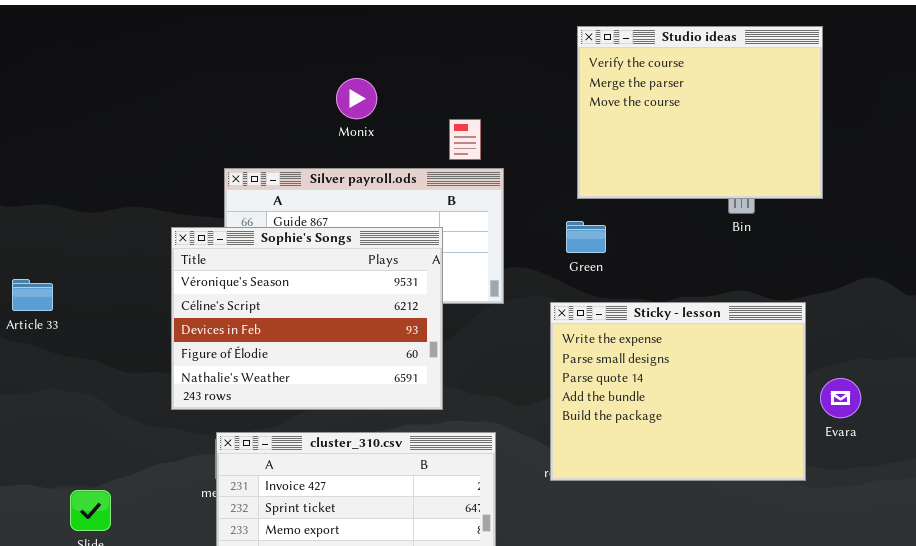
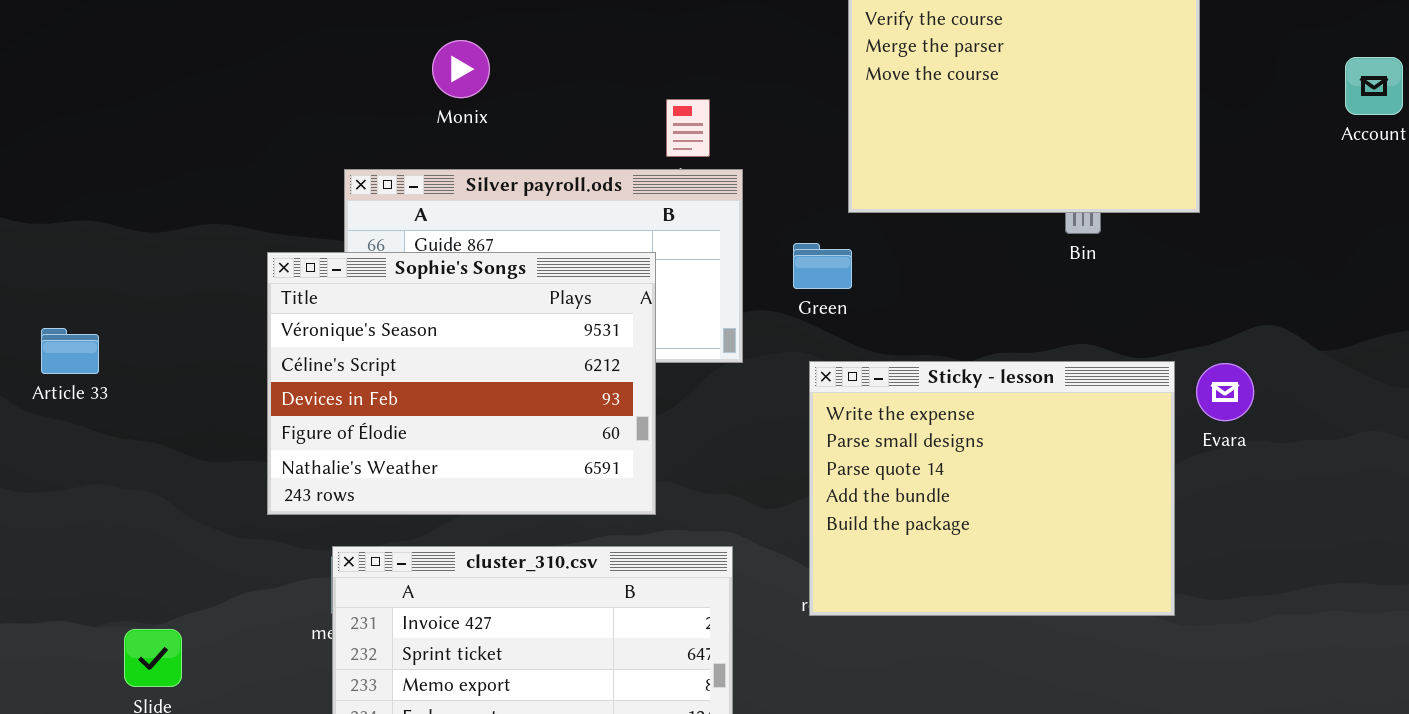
Monix: [336,78,377,119] -> [432,40,490,98], moved
Green: [566,221,606,253] -> [793,243,852,289], moved
Evara: [820,378,861,418] -> [1196,363,1254,421], moved

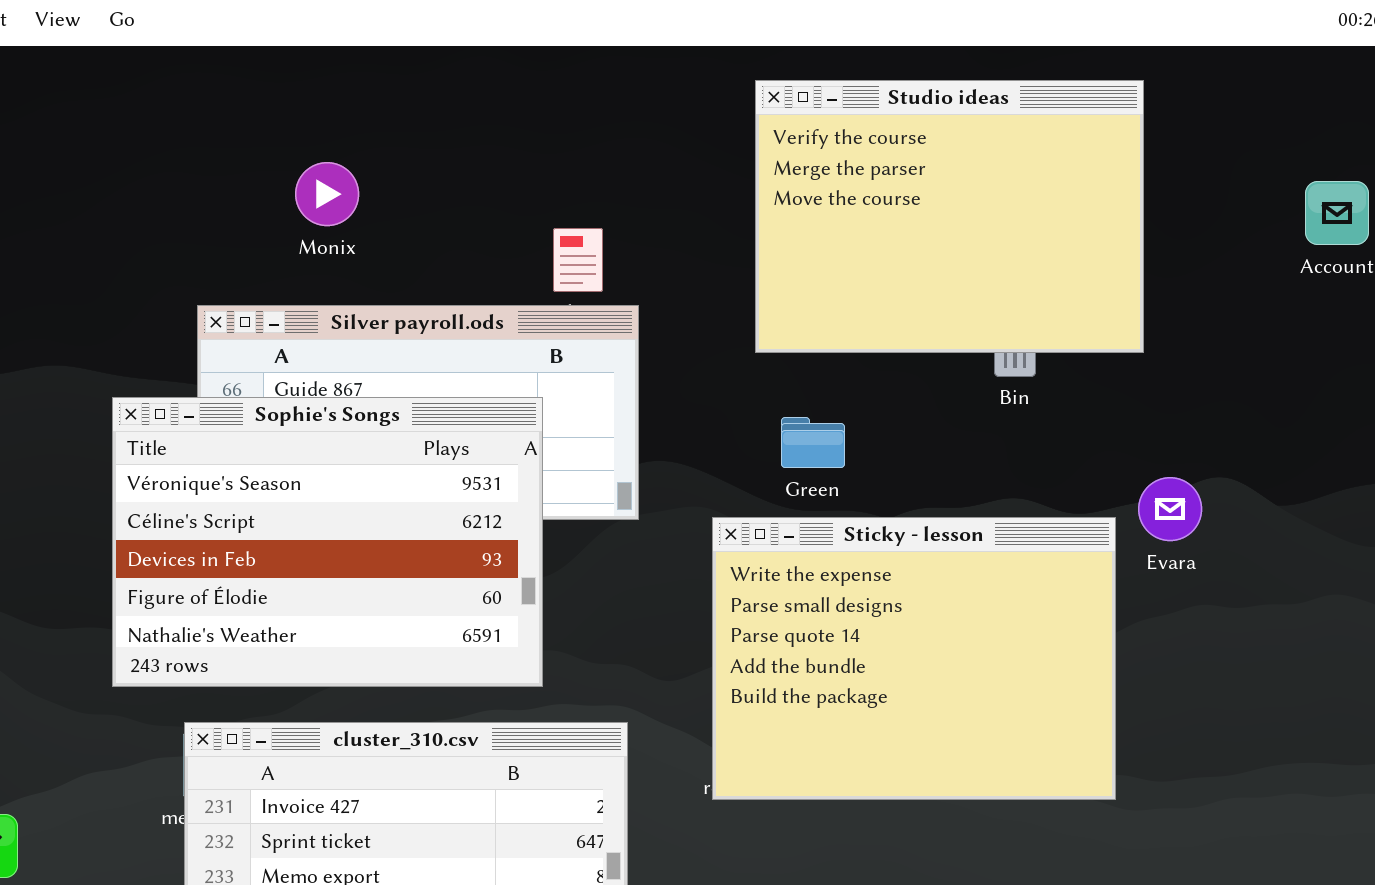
Green: [793,243,852,289] -> [781,417,845,468], moved
Evara: [1196,363,1254,421] -> [1138,477,1202,541], moved

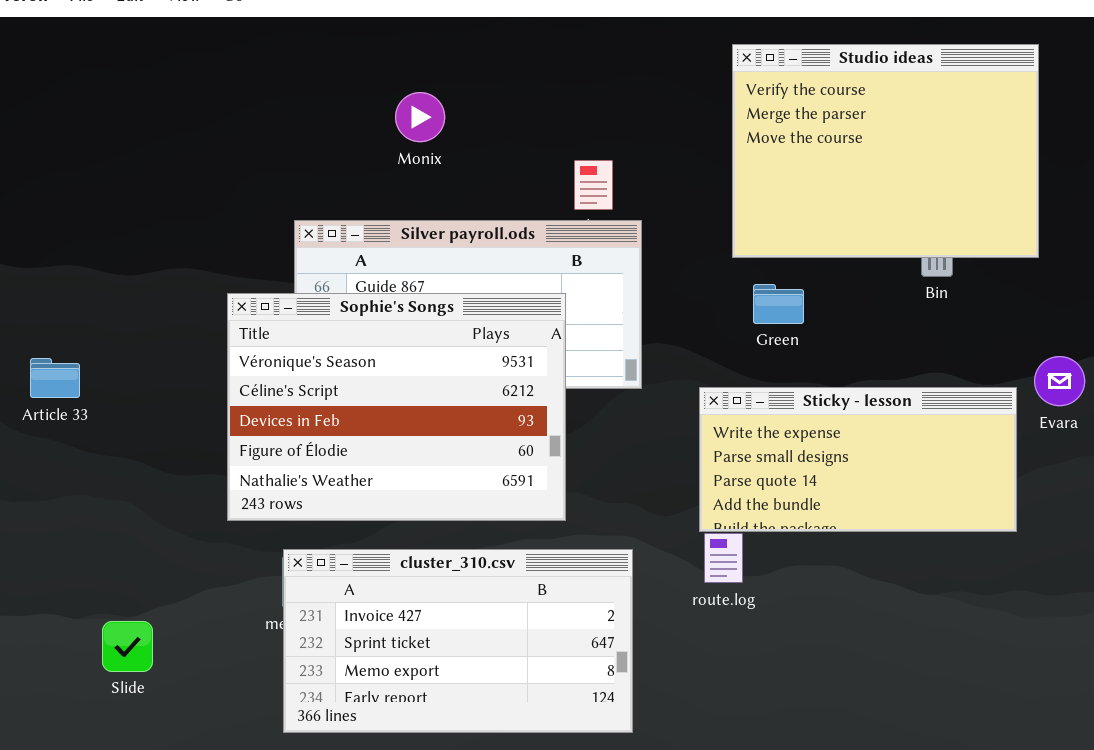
Monix: [295,162,359,226] -> [395,92,445,142], moved
Green: [781,417,845,468] -> [753,284,804,324], moved
Sticky - lesson: [712,517,1116,800] -> [699,387,1017,532], resized

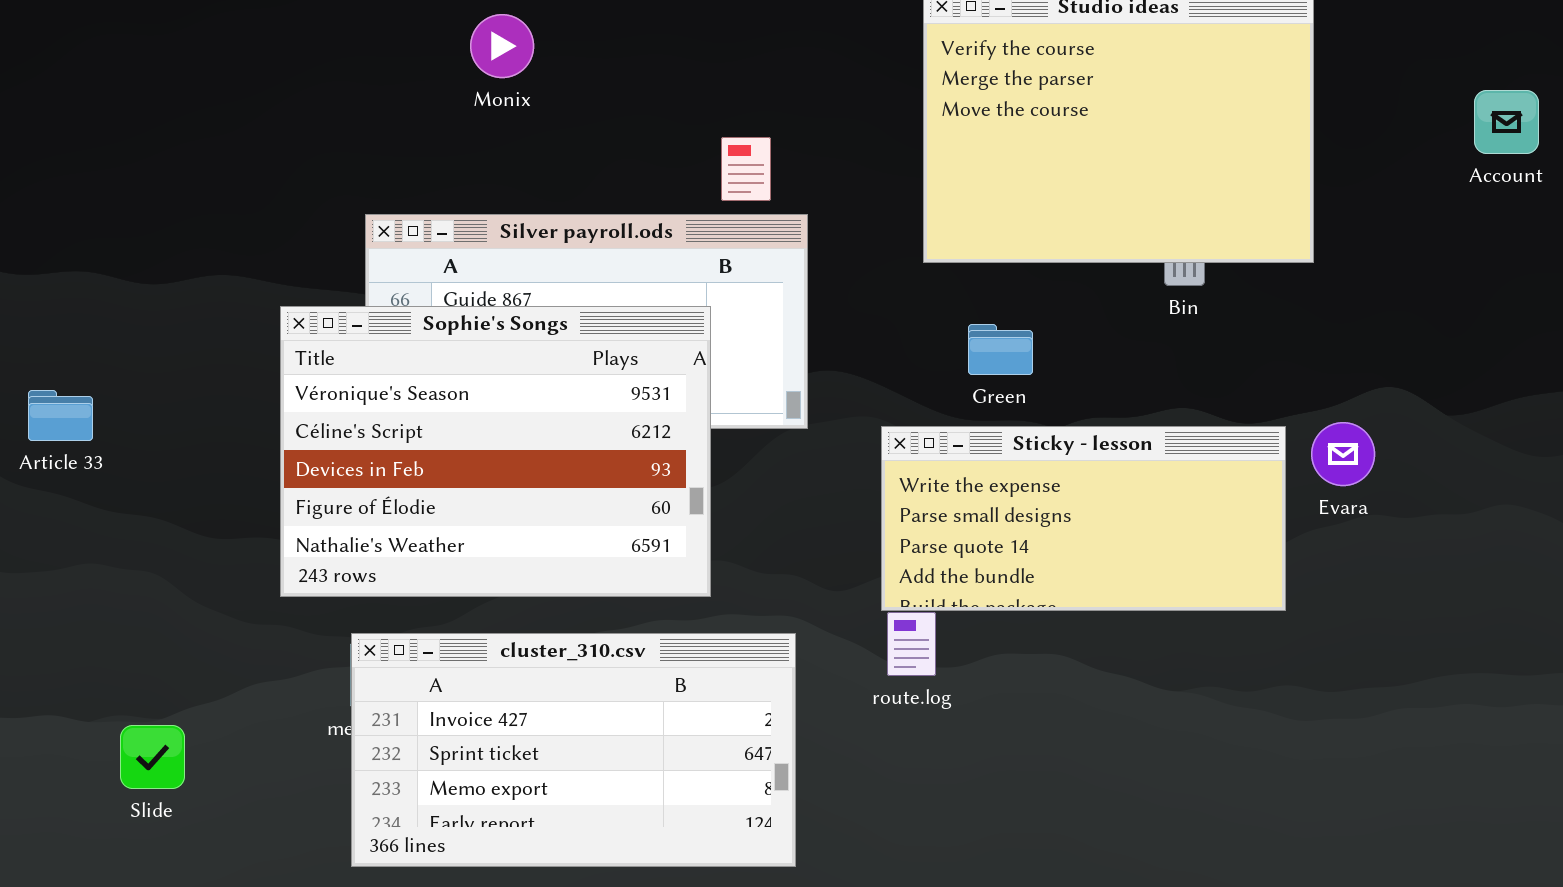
Monix: [395,92,445,142] -> [470,14,534,78], moved
Green: [753,284,804,324] -> [968,324,1033,375], moved
Evara: [1034,356,1085,406] -> [1311,422,1375,486], moved

